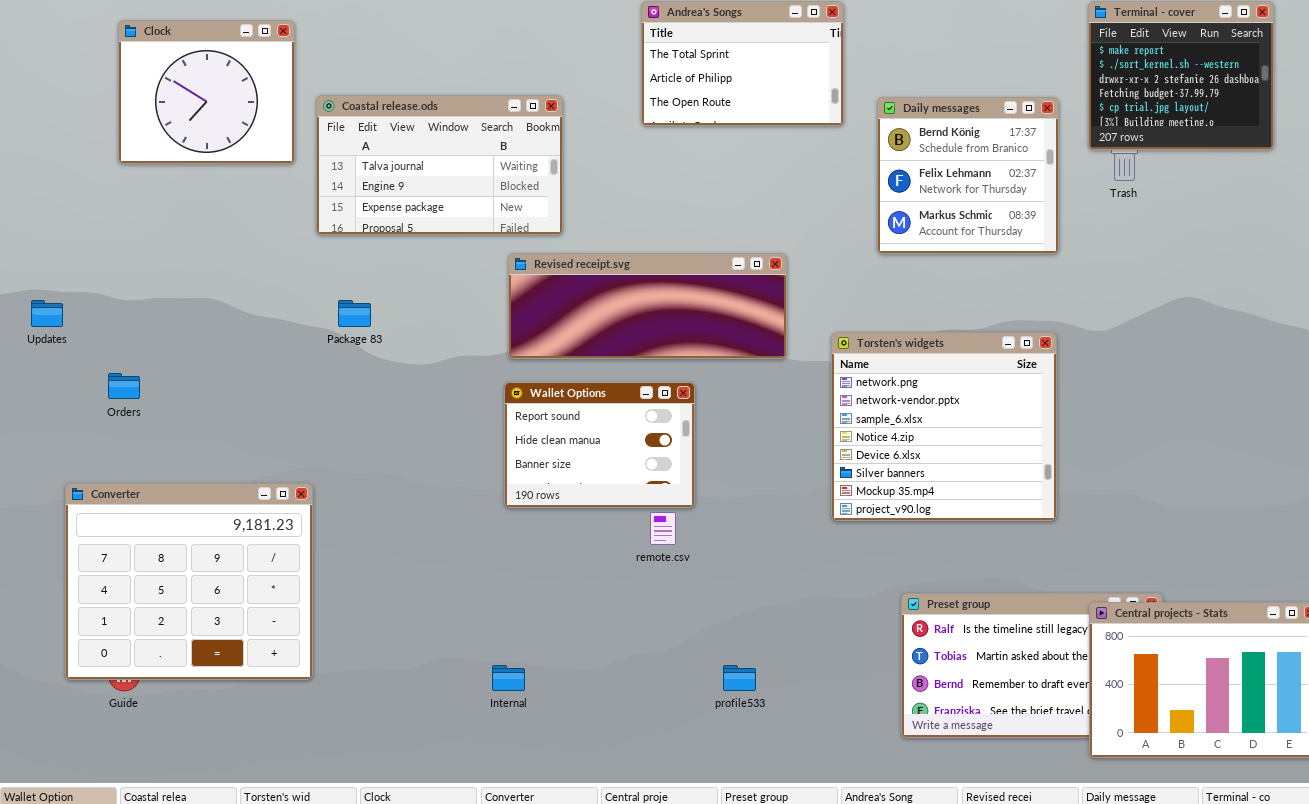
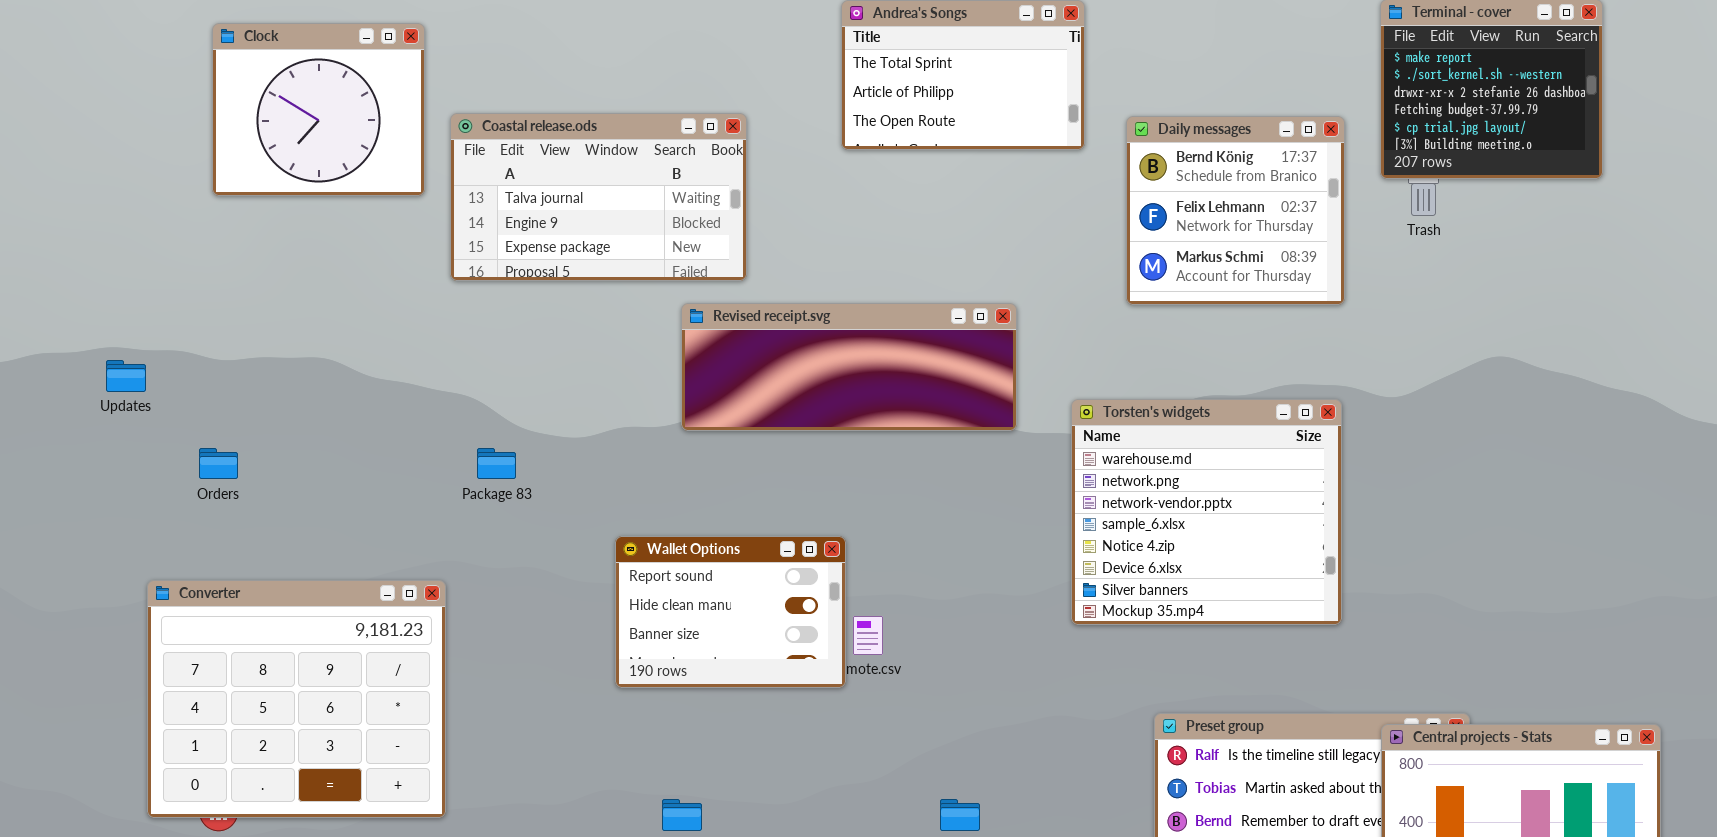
Package 83: [338,300,371,327] -> [477,448,516,479], moved
Torsten's widgets: [831,332,1057,521] -> [1071,399,1342,625], scrolled up 1 row
Wallet Options: [504,382,695,508] -> [615,536,846,688], moved

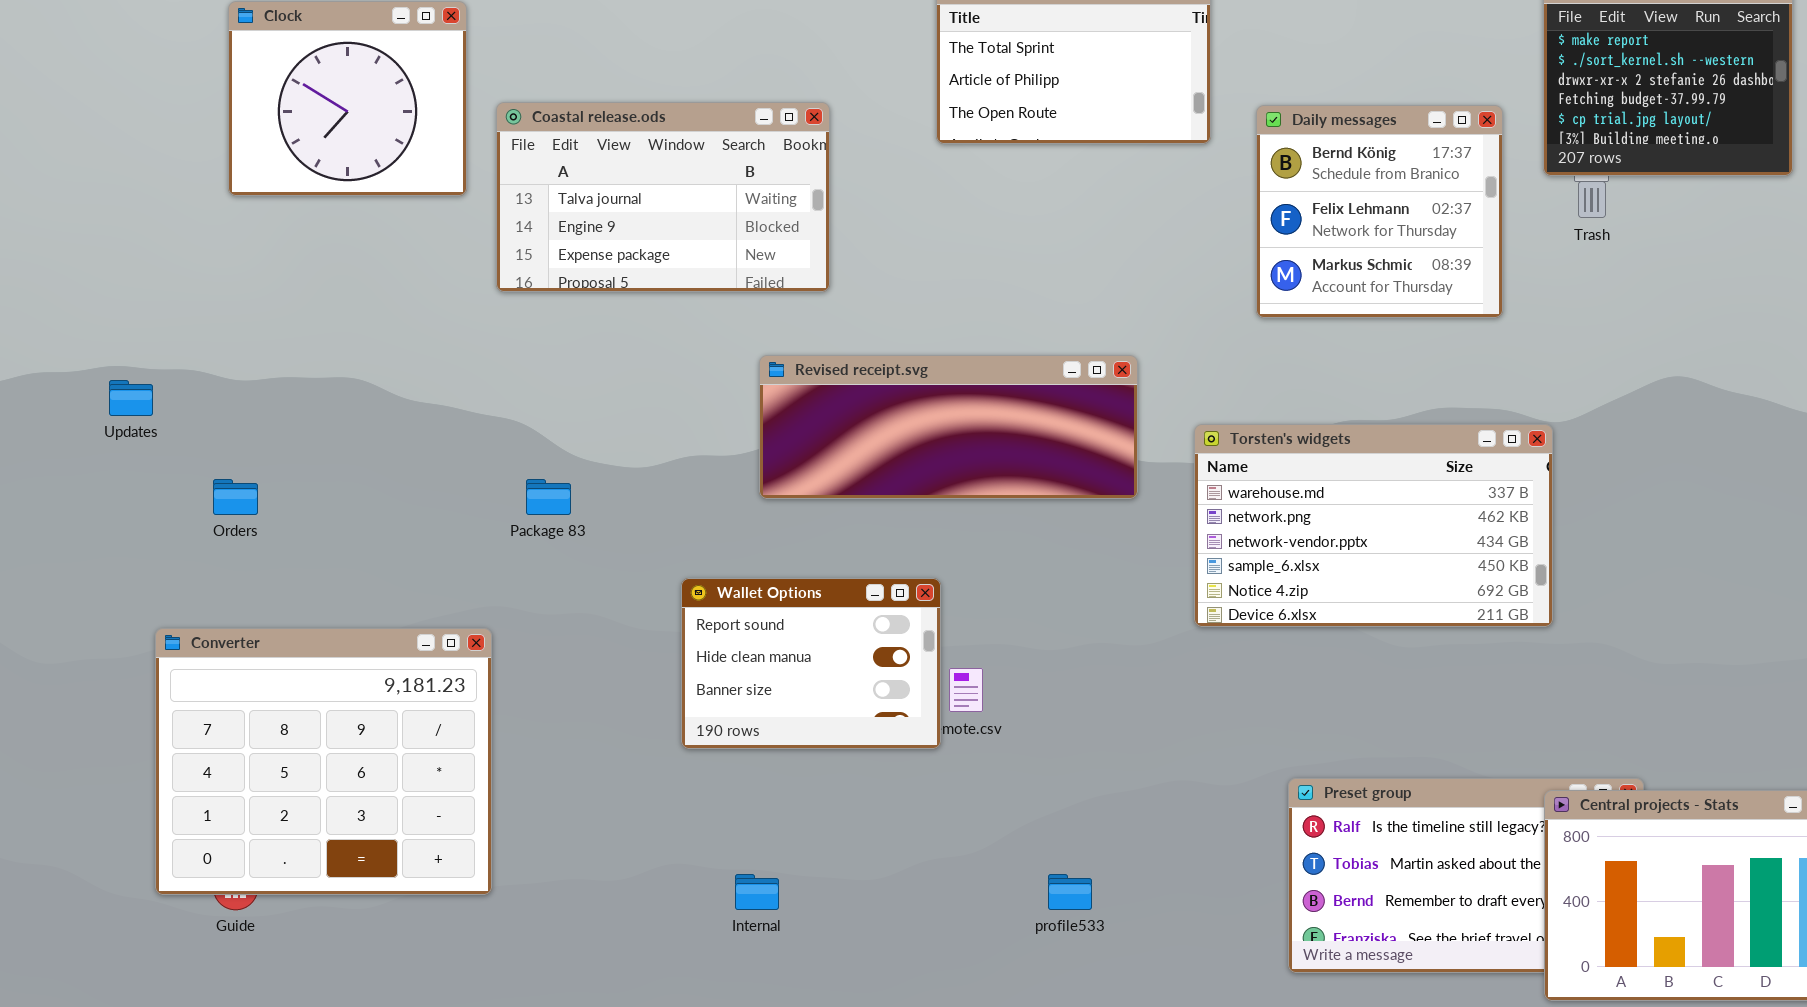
Revised receipt.svg: [681,303,1017,431] -> [759,355,1138,499], moved
Torsten's widgets: [1071,399,1342,625] -> [1194,424,1553,627], resized

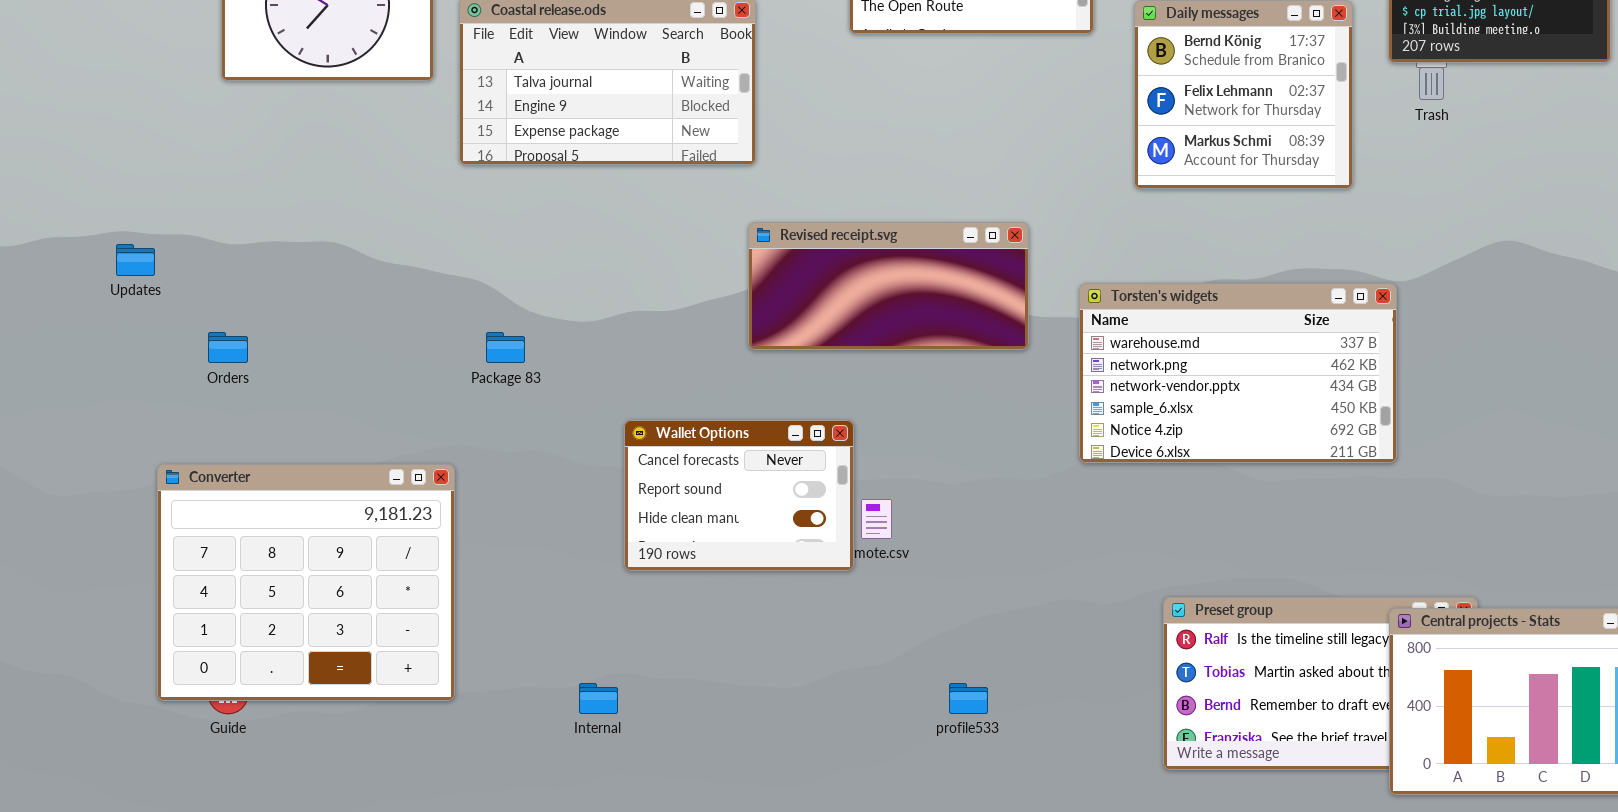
Revised receipt.svg: [759,355,1138,499] -> [748,222,1029,350], resized
Wallet Options: [681,578,941,749] -> [624,420,854,571], scrolled up 1 row
Internal: [735,874,779,910] -> [579,683,618,714], moved

